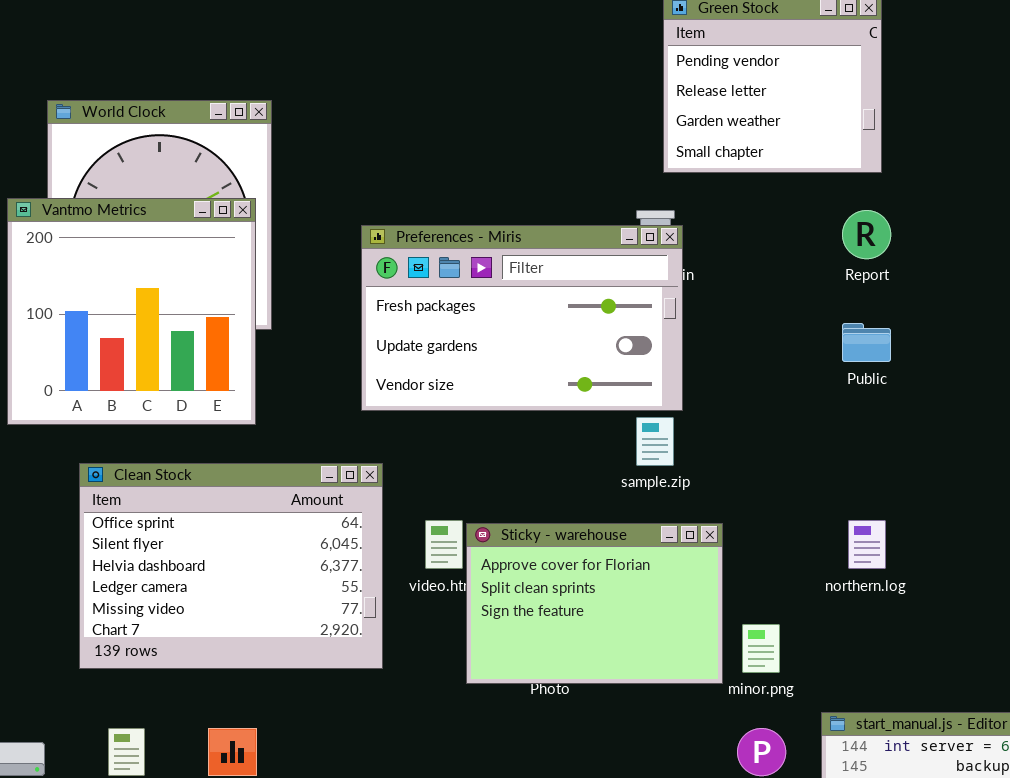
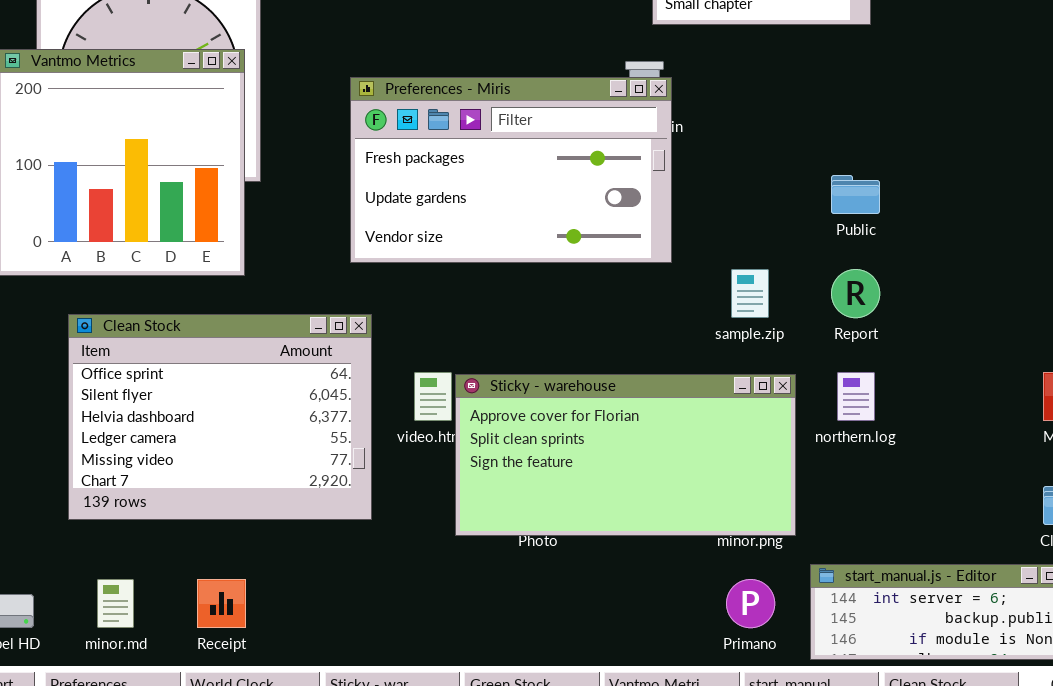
Report: [842,210,891,259] -> [831,269,880,318], moved
sample.zip: [636,417,674,466] -> [731,269,769,318], moved
Sticky - warehouse: [466,523,723,684] -> [455,374,796,536], resized

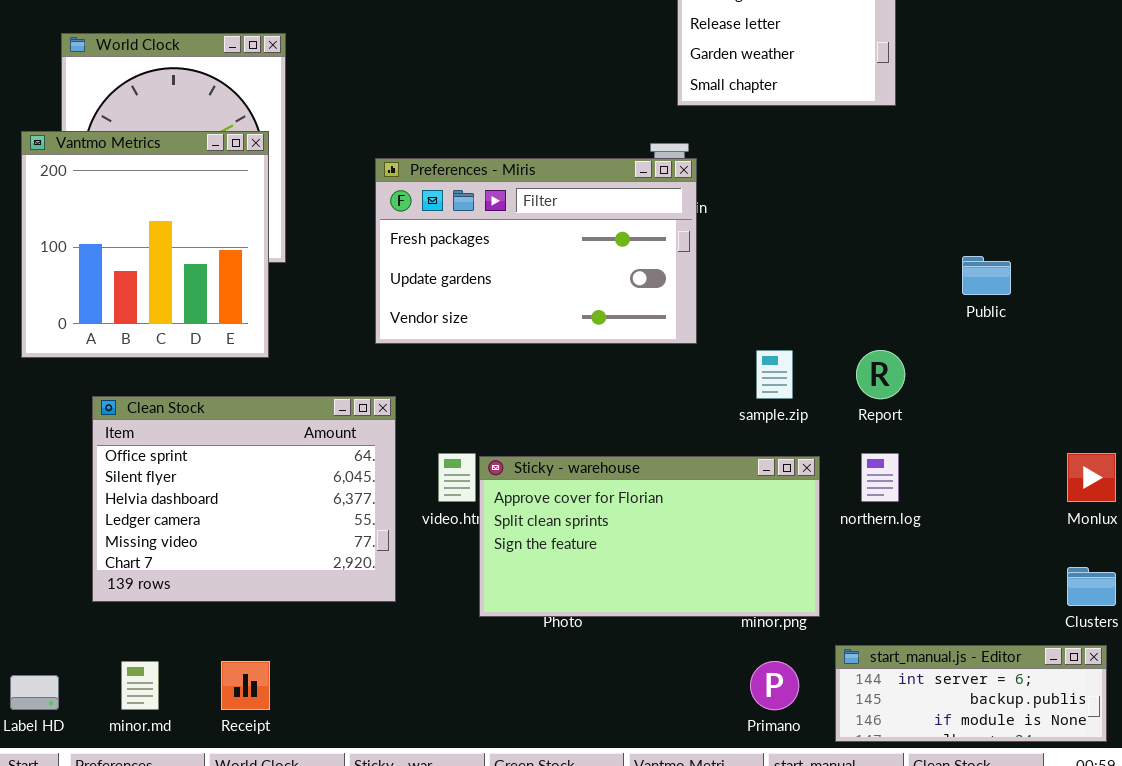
Public: [831,175,880,214] -> [962,256,1011,295], moved

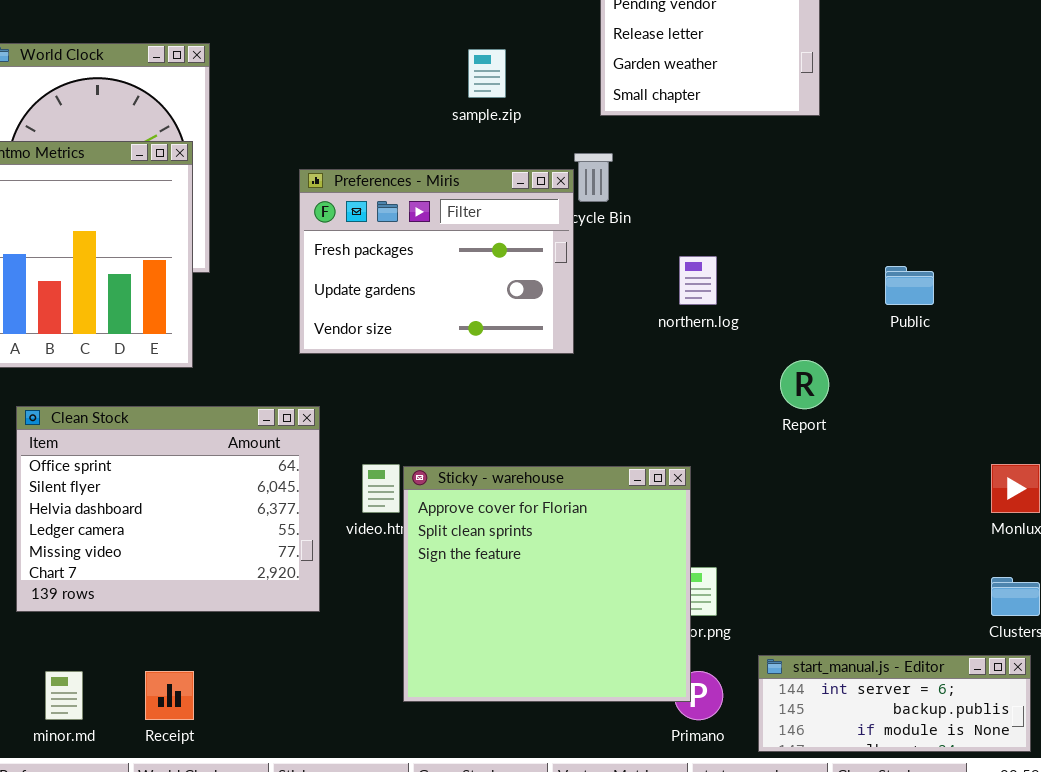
Preferences - Miris: [375,158,697,344] -> [299,169,574,354], resized
sample.zip: [756,350,793,399] -> [468,49,506,98], moved
northern.log: [861,453,899,502] -> [679,256,717,305], moved
Sticky - warehouse: [479,456,820,617] -> [403,466,691,702], resized

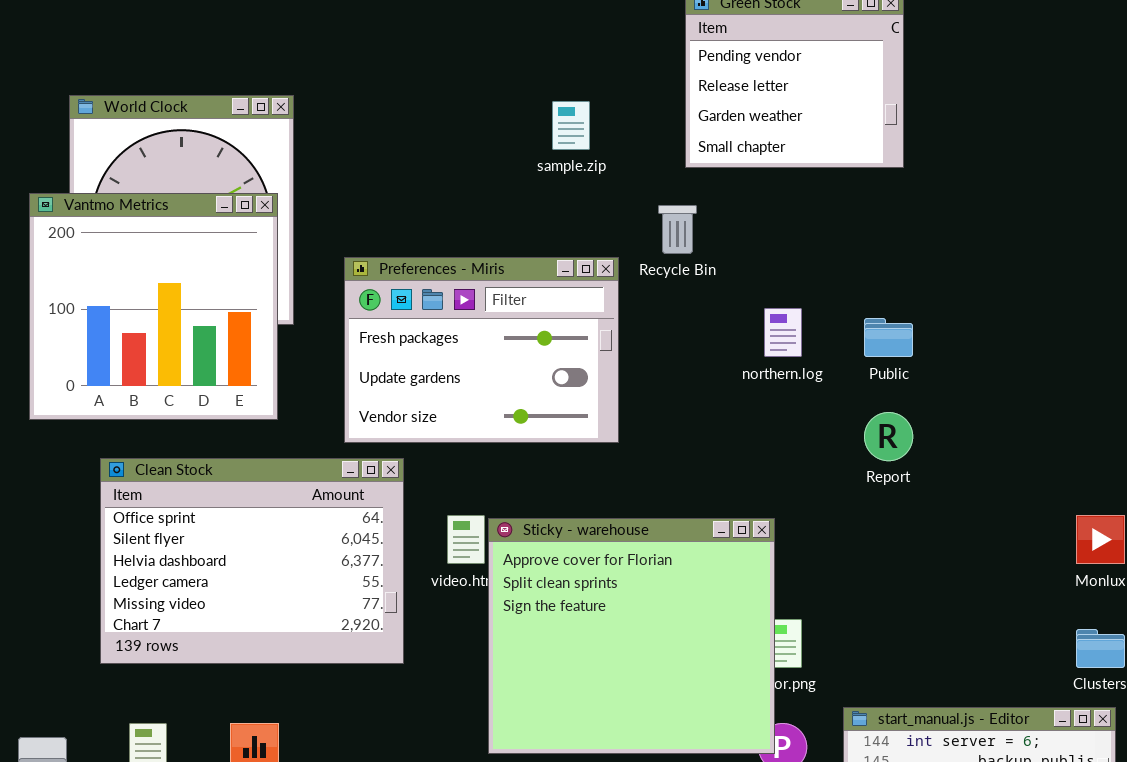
Preferences - Miris: [299,169,574,354] -> [344,257,619,443], moved
Public: [885,266,934,305] -> [864,318,913,357], moved

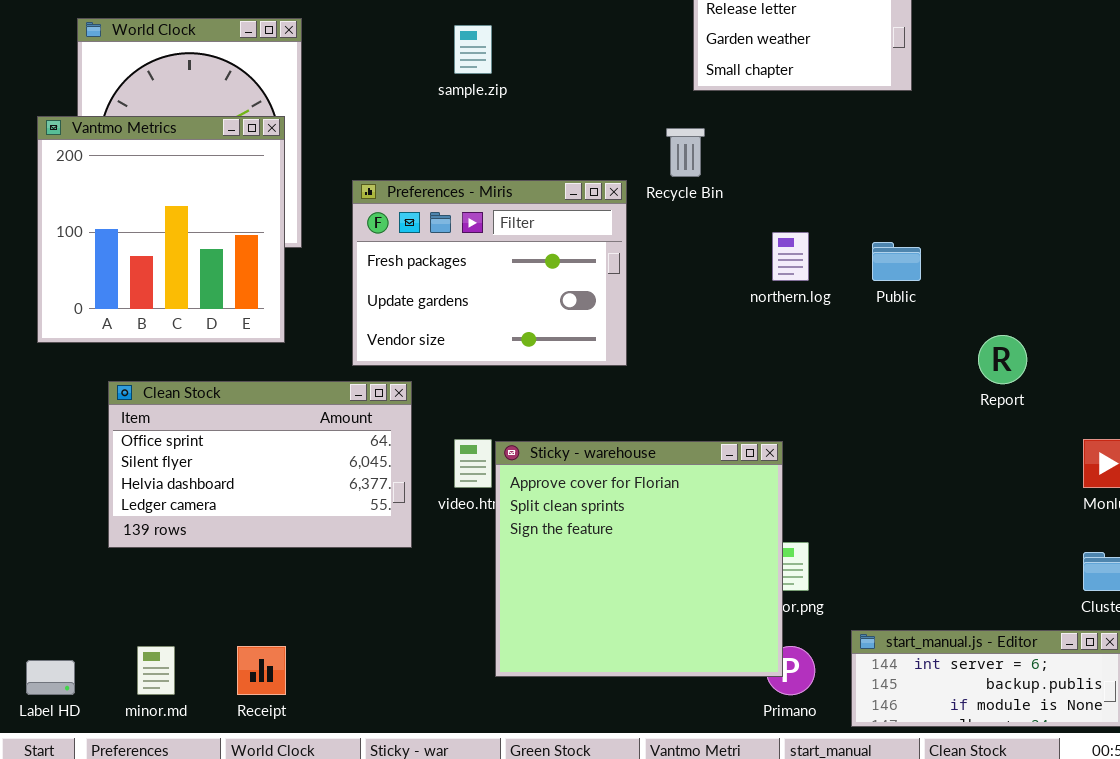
sample.zip: [552,101,590,150] -> [454,25,492,74], moved
Report: [864,412,913,461] -> [978,335,1027,384], moved
Clean Stock: [100,458,404,664] -> [108,381,412,548], resized

